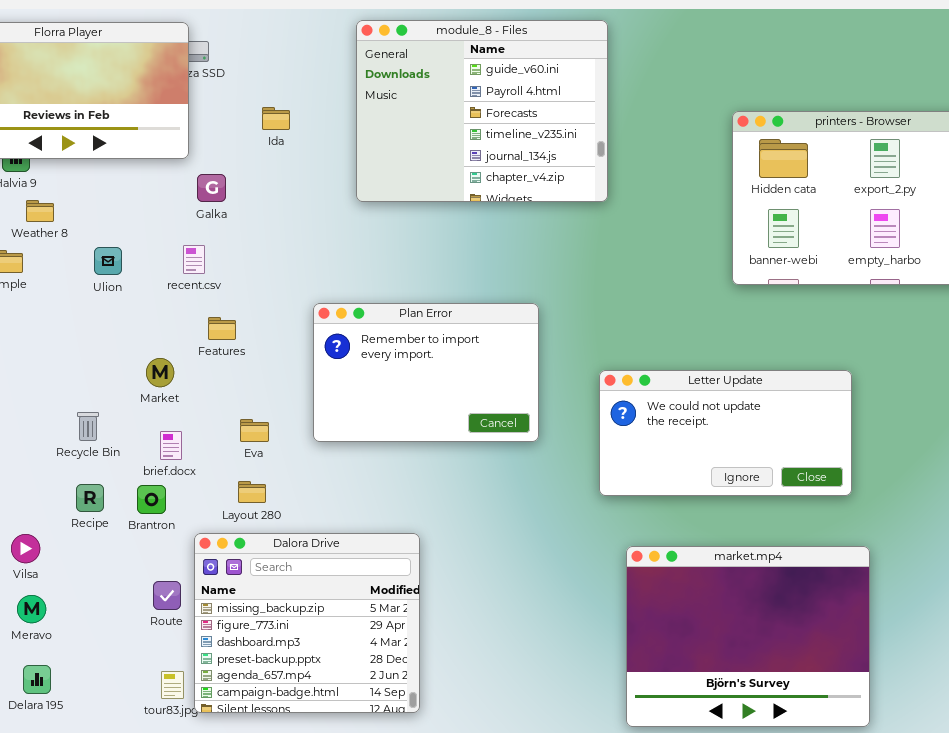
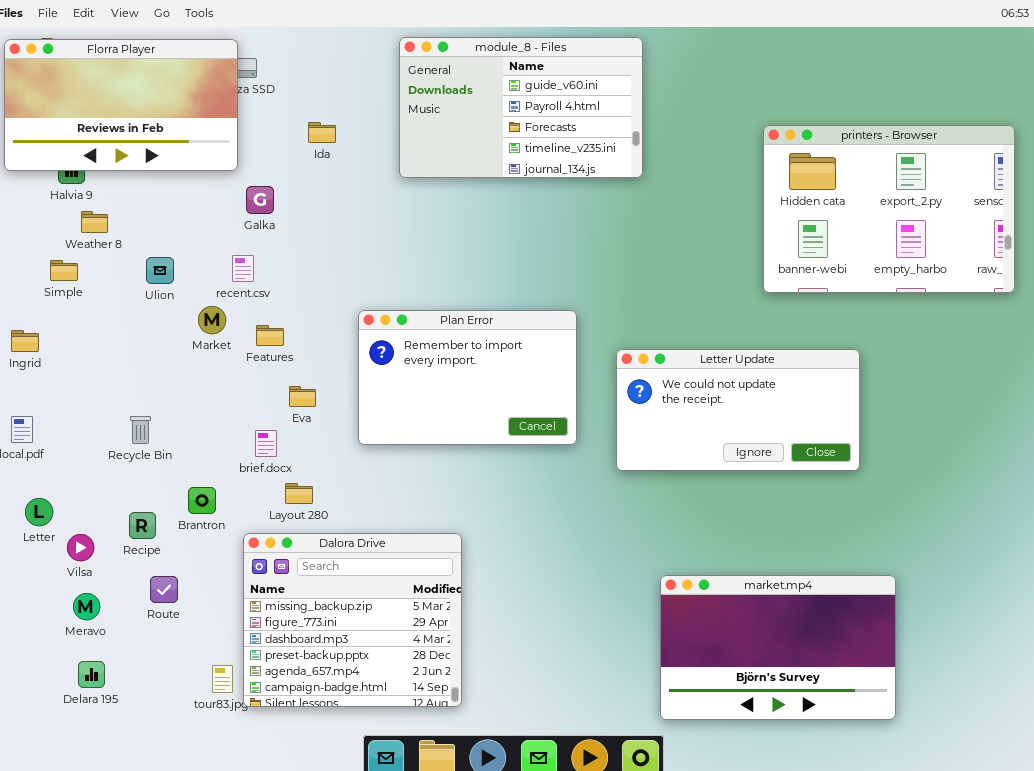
module_8 - Files: [356,20,608,202] -> [399,37,643,178], resized
Market: [146,358,174,387] -> [198,306,226,334], moved
Letter Update: [599,370,852,496] -> [616,349,860,471], moved
Eva: [240,419,269,442] -> [289,386,316,407], moved
brief.docx: [160,431,182,460] -> [255,430,277,457], moved
Recipe: [76,484,104,512] -> [129,512,156,539], moved
market.mp4: [626,546,870,727] -> [660,575,896,720], resized
Route: [153,581,181,610] -> [150,576,178,603], moved

